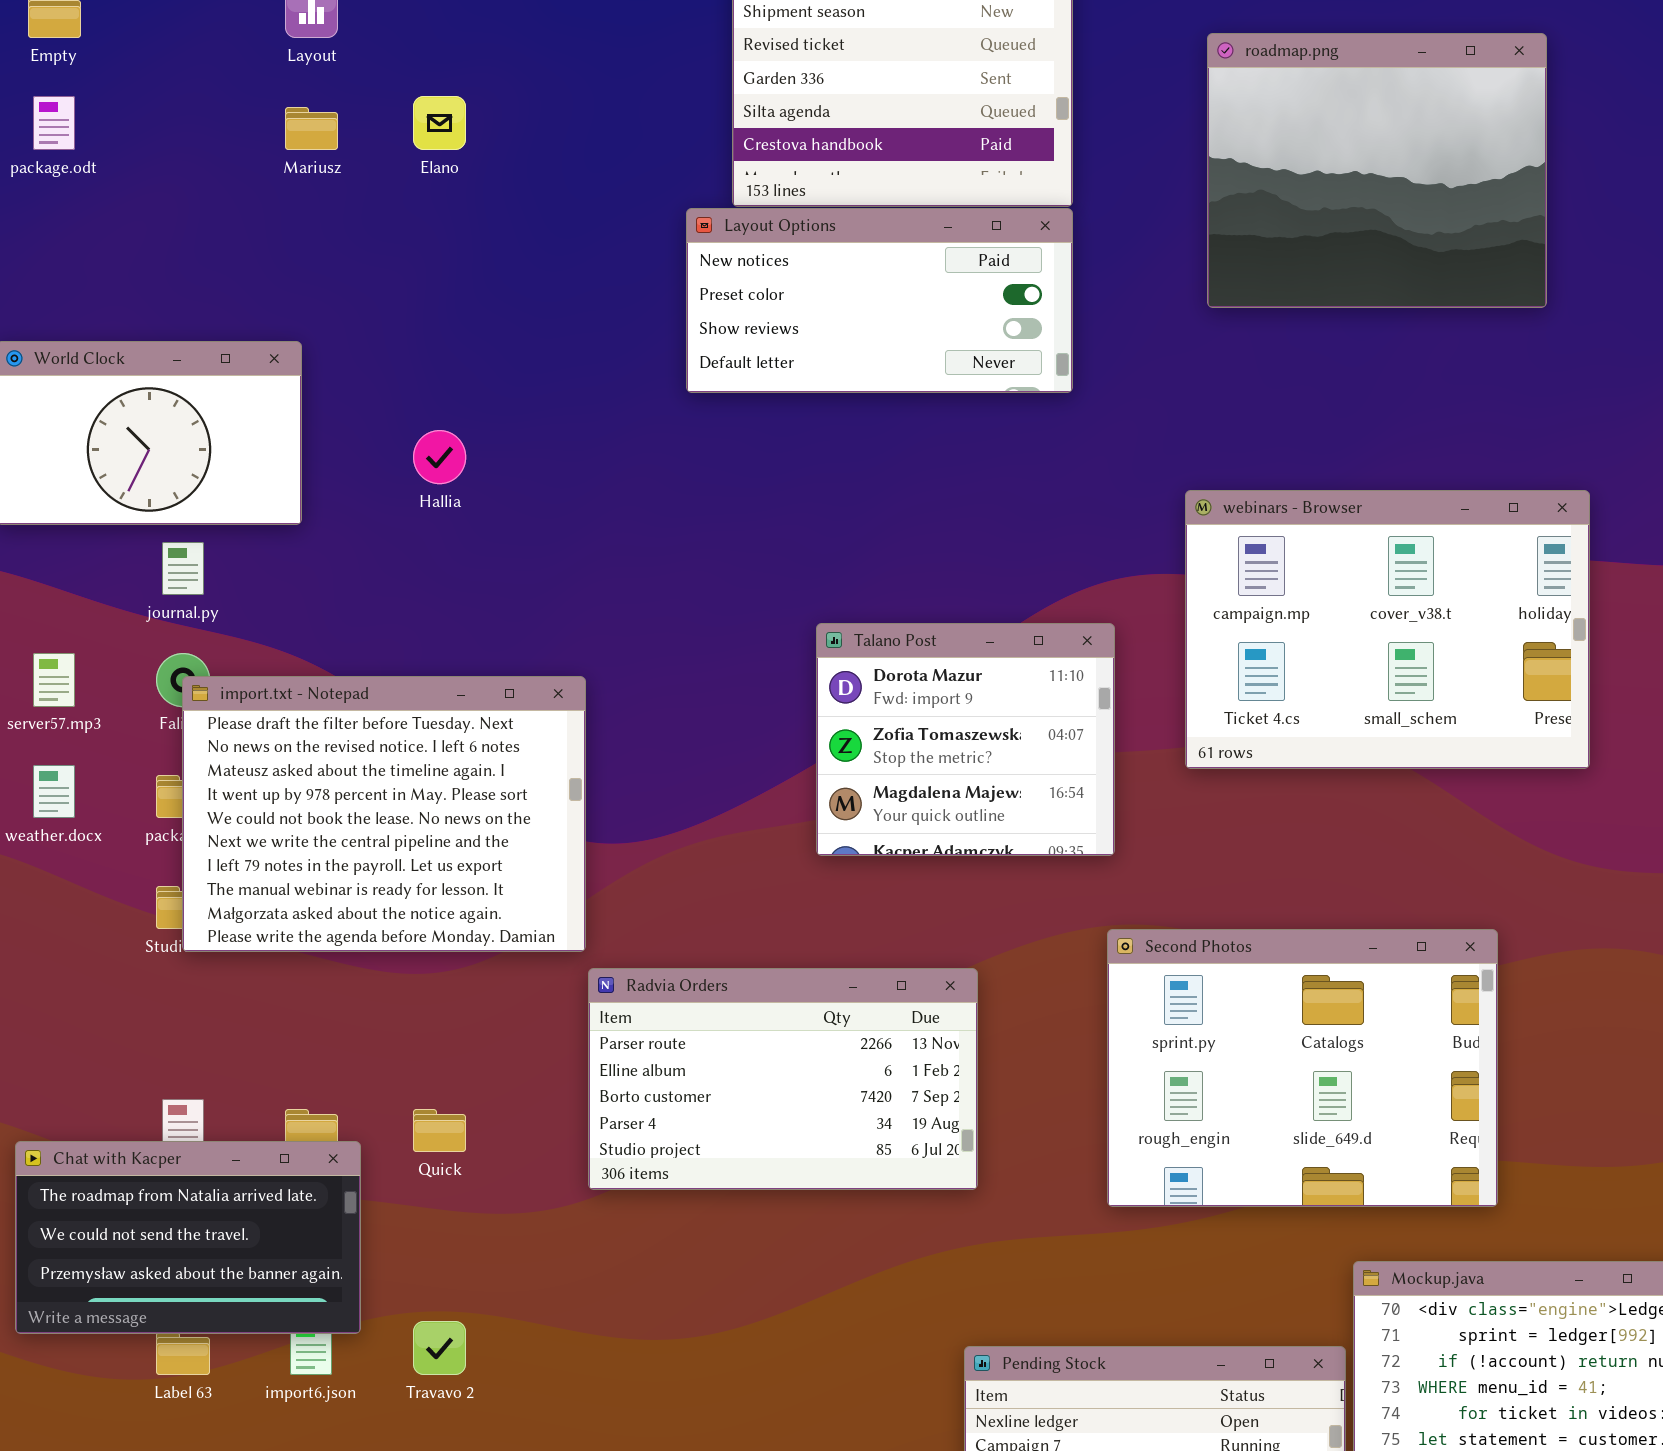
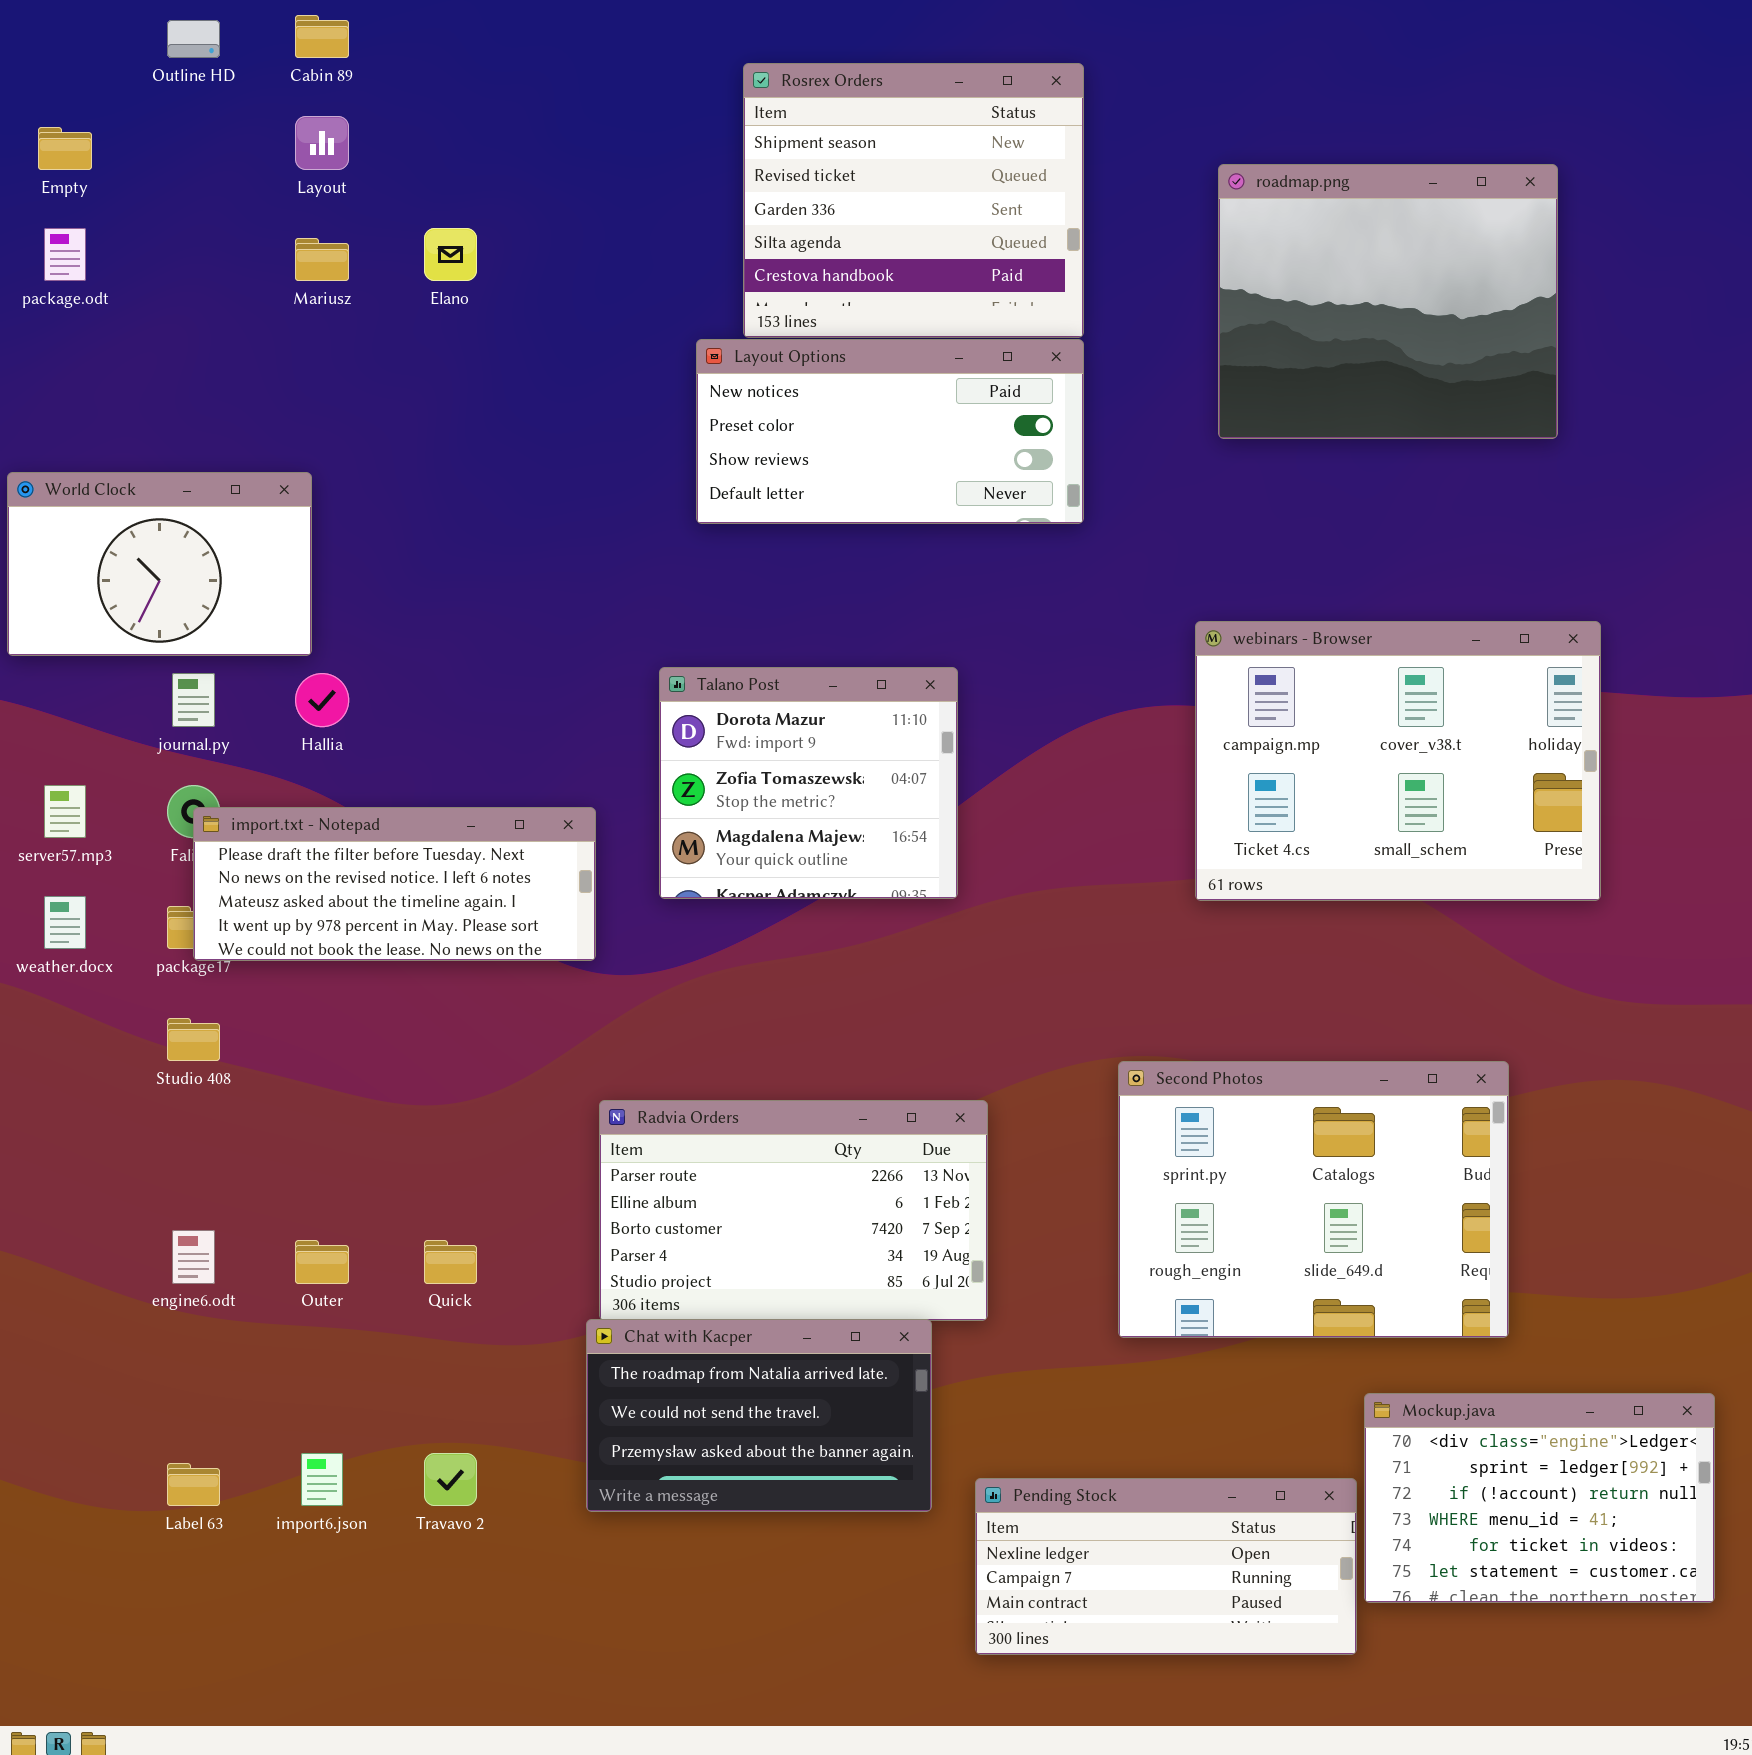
Hallia: [413,430,466,484] -> [295,673,349,727], moved
Talano Post: [816,623,1115,856] -> [659,667,958,899], moved
import.txt - Notepad: [182,676,586,952] -> [193,807,596,961], resized
Chat with Kacper: [15,1141,361,1334] -> [586,1319,932,1512], moved

